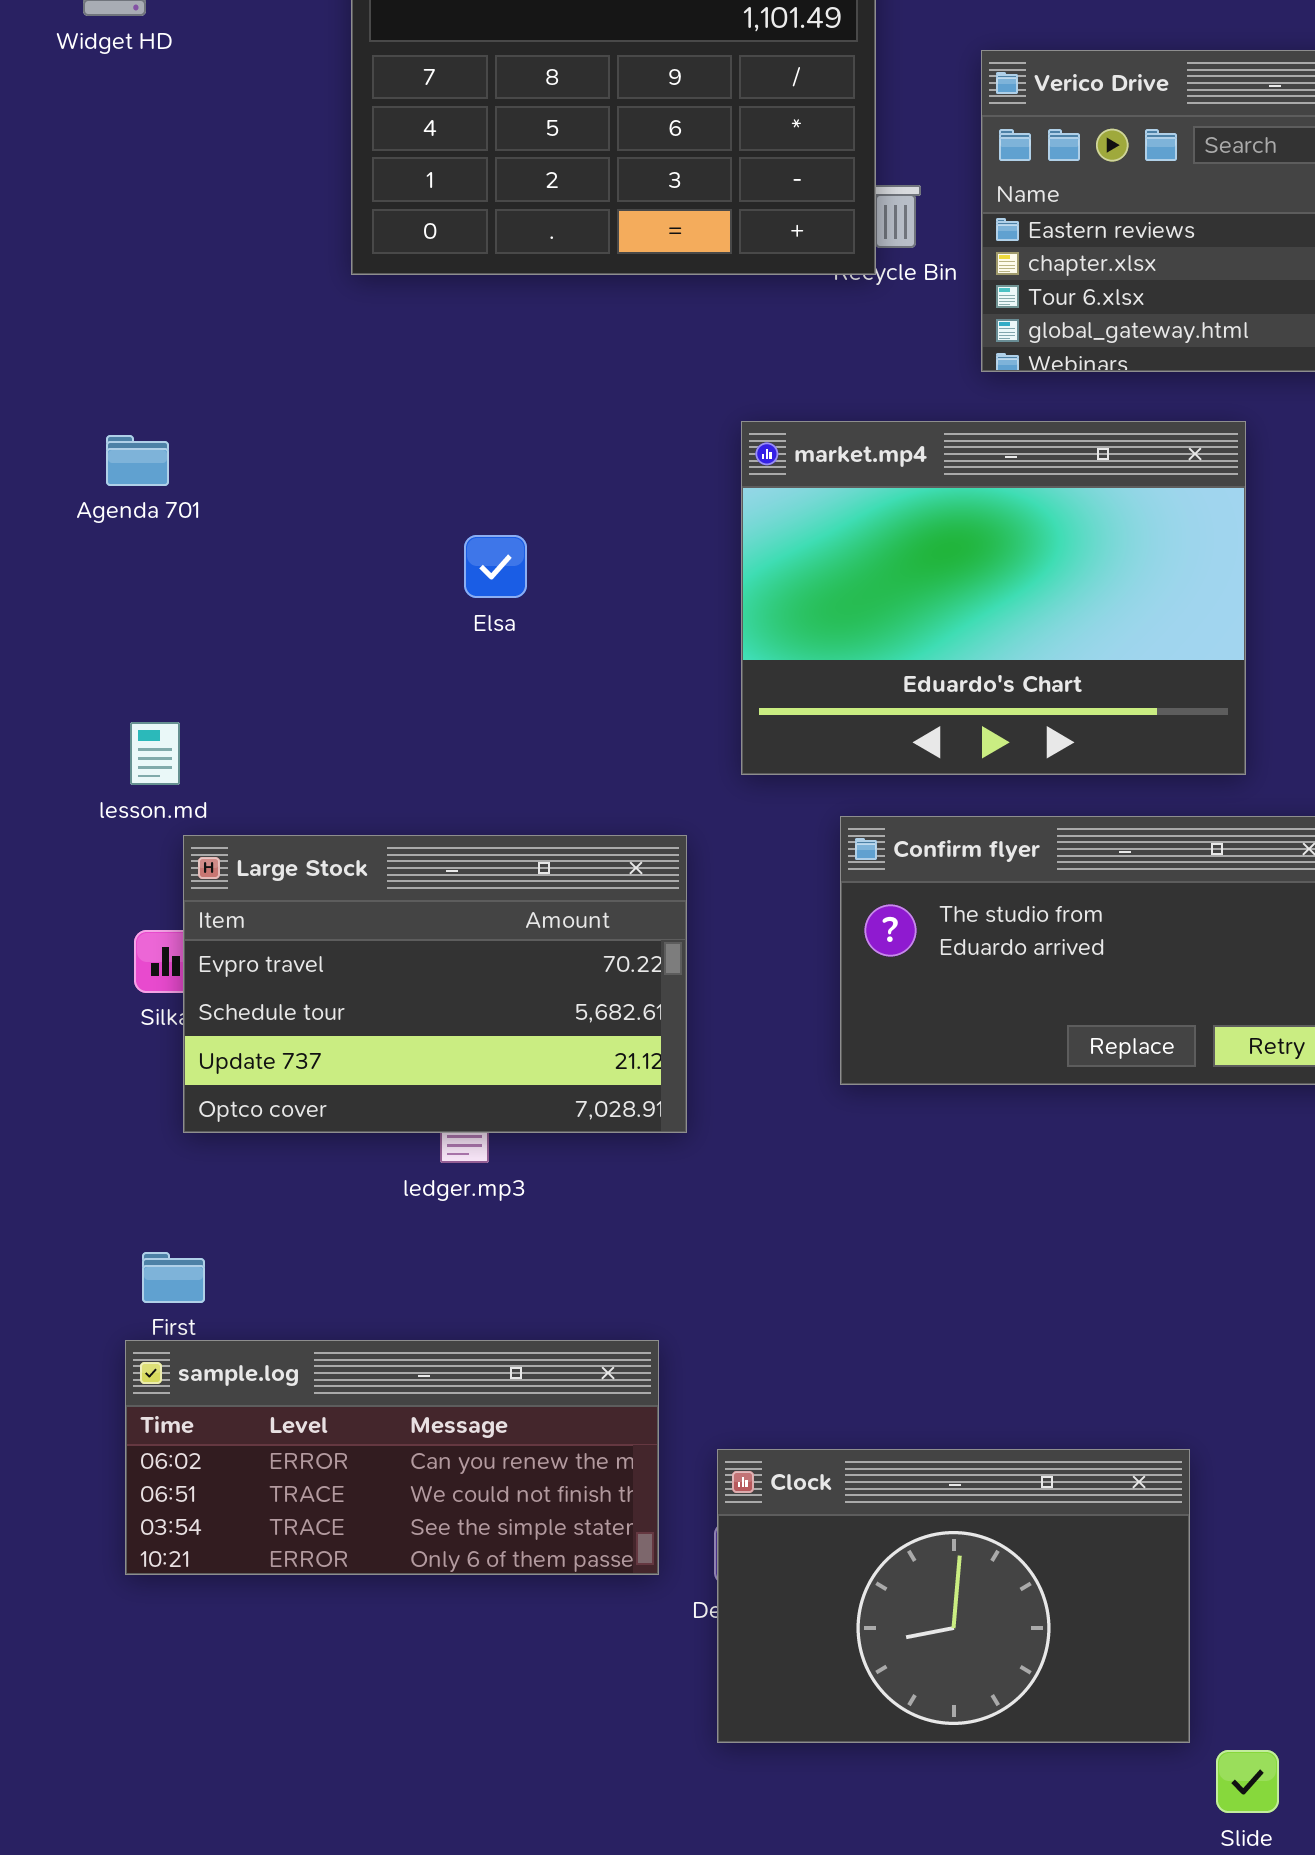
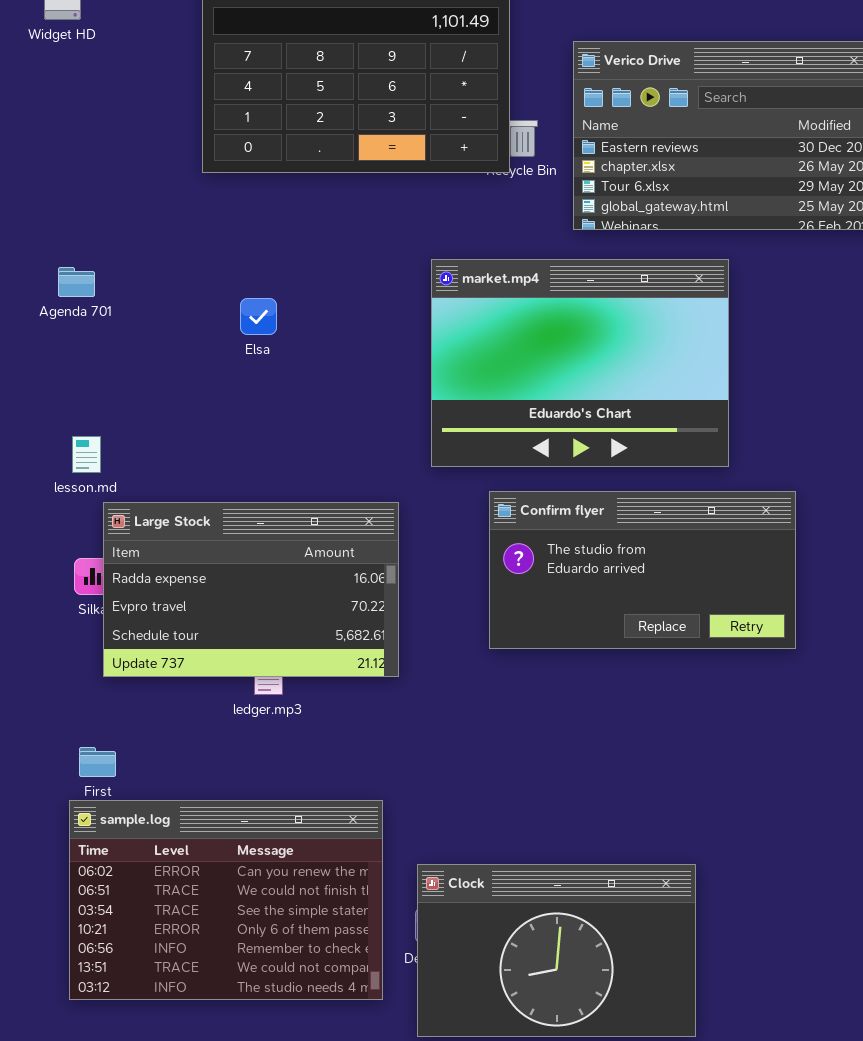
Elsa: [464,535,527,598] -> [240,298,277,335], moved
Large Stock: [183,835,687,1133] -> [103,502,399,677], scrolled up 1 row
sample.log: [125,1340,659,1575] -> [69,800,383,1000], resized

